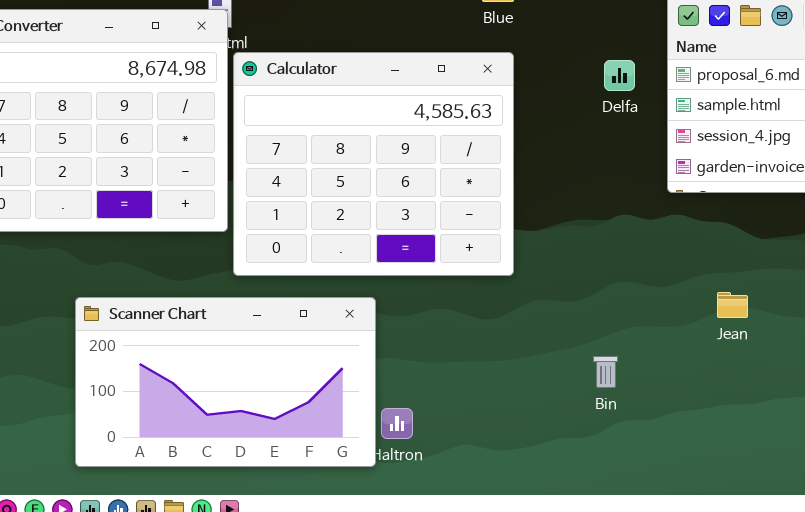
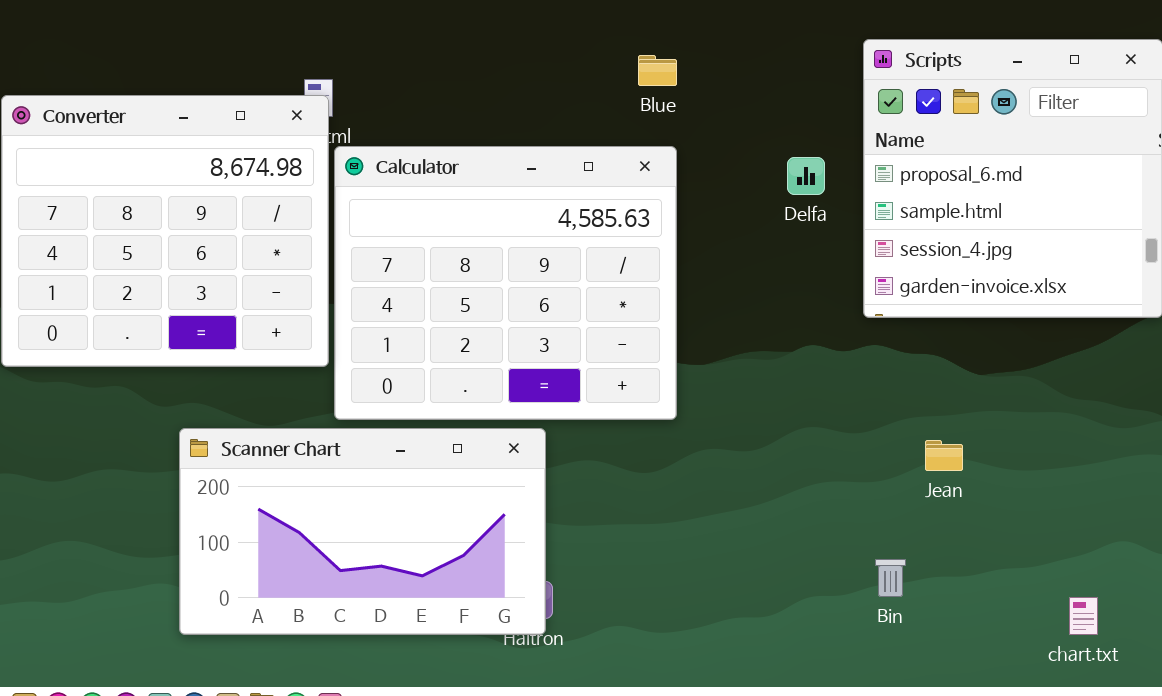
Scanner Chart: [75,297,376,467] -> [179,428,546,635], moved
Bin: [593,356,618,388] -> [875,559,906,597], moved

